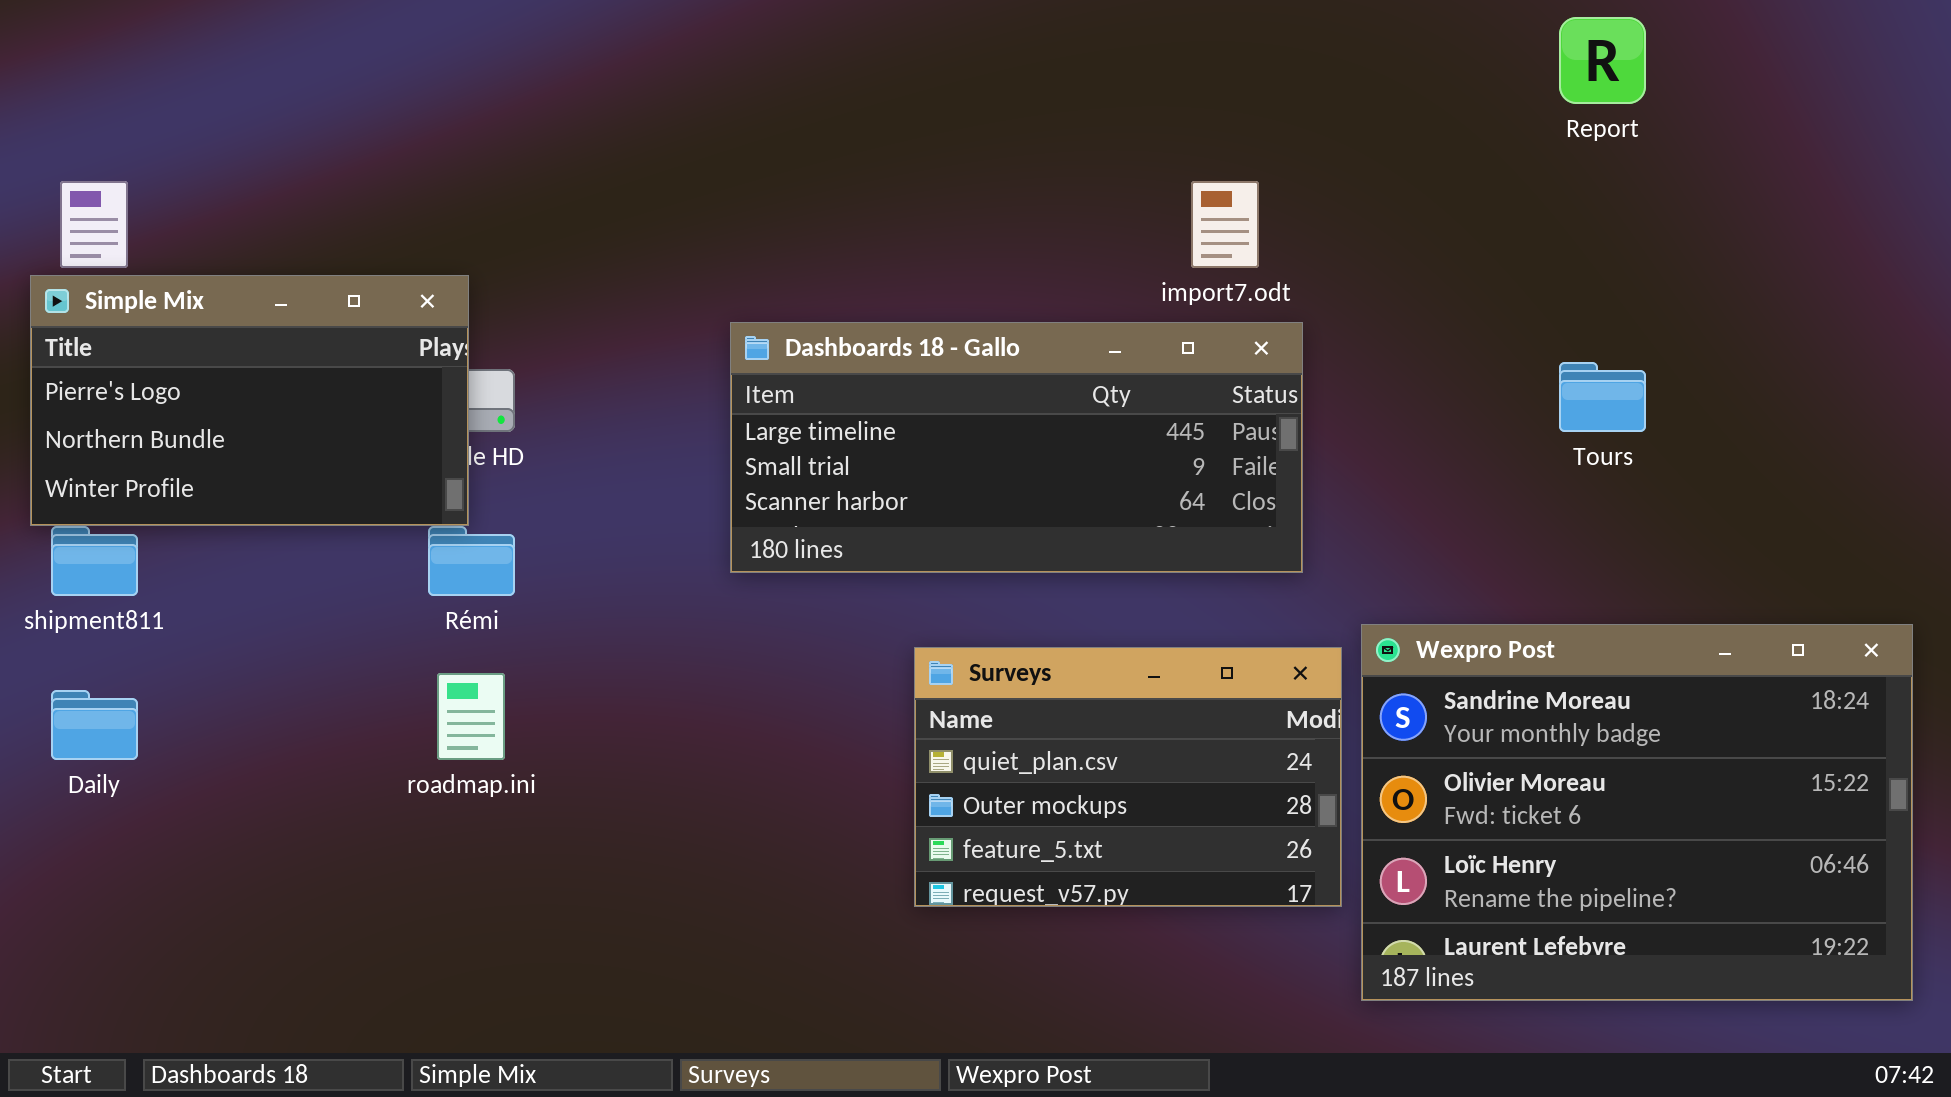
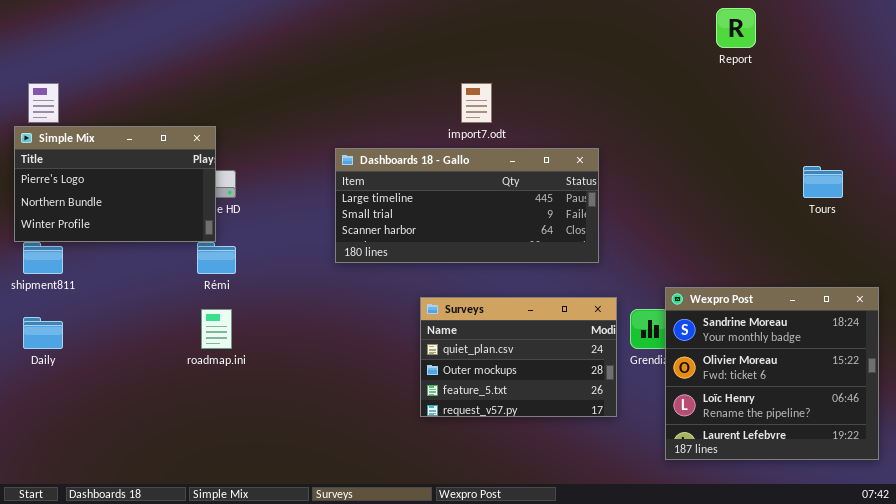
import7.odt: [1191,181,1259,268] -> [461,83,492,123], moved
Tours: [1559,362,1646,432] -> [803,166,843,198], moved
Wexpro Post: [1361,624,1913,1001] -> [665,287,879,460], resized

